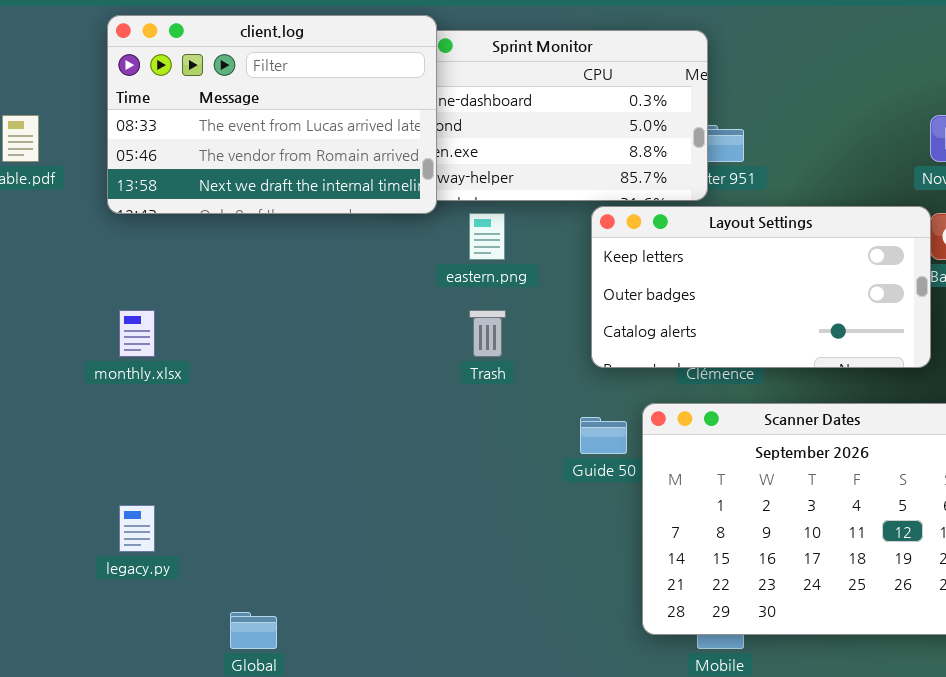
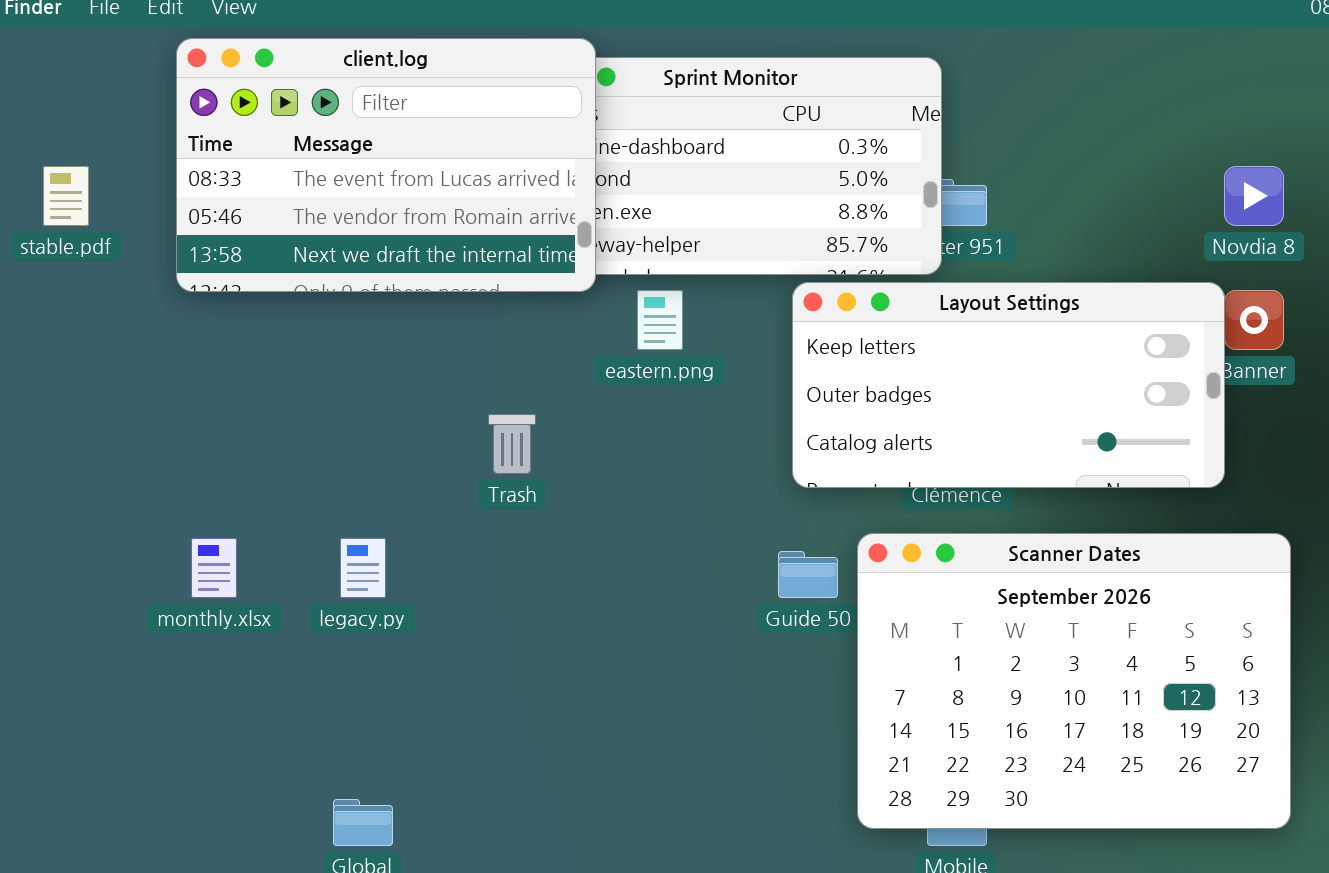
monthly.xlsx: [119,310,155,357] -> [191,538,237,598], moved
Trash: [469,310,506,357] -> [488,414,536,474], moved
legacy.py: [119,505,155,552] -> [340,538,386,598], moved

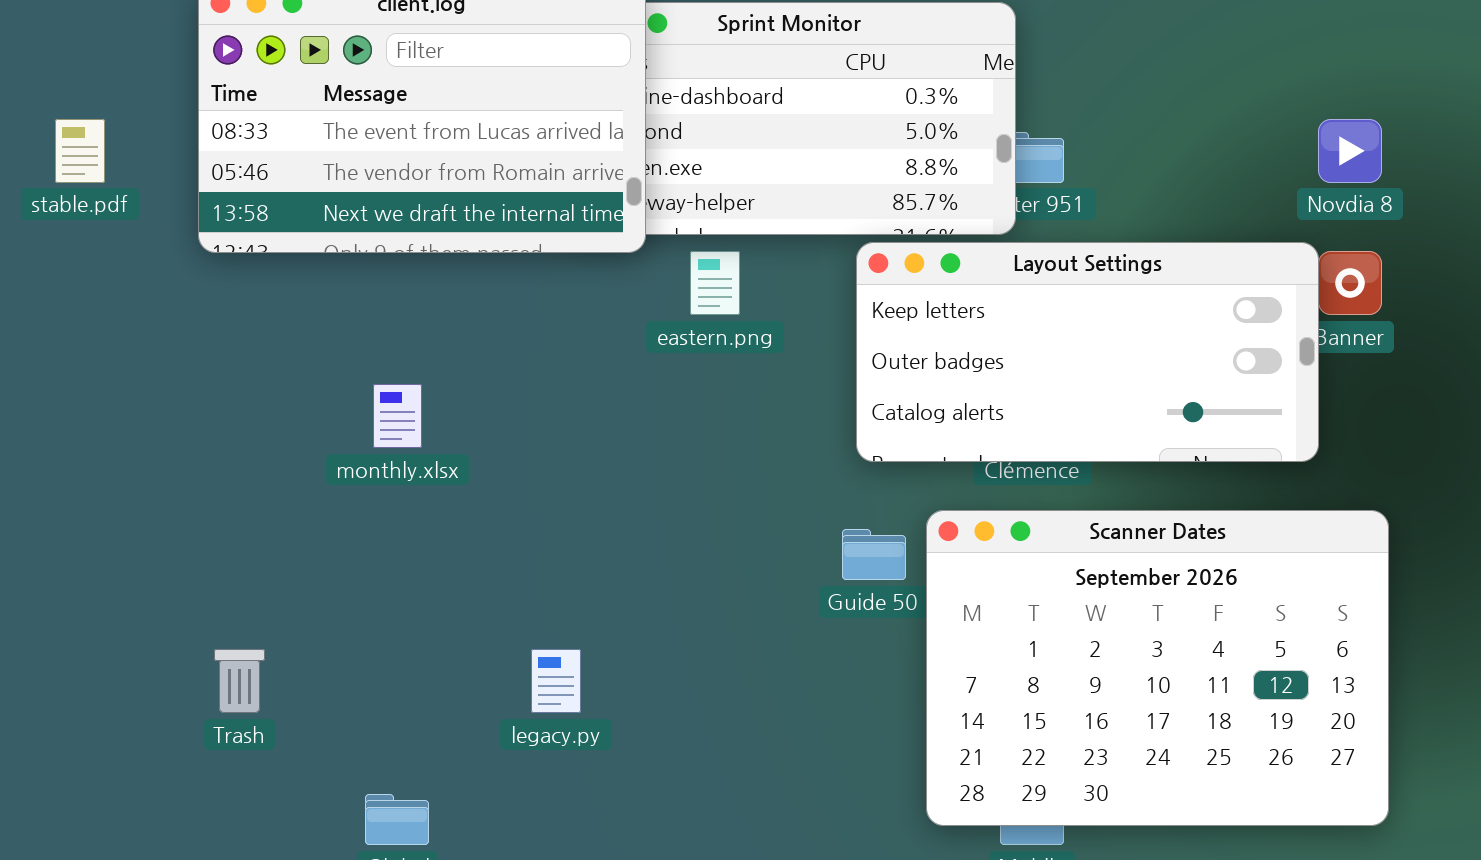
Trash: [488,414,536,474] -> [214,649,265,713], moved
monthly.xlsx: [191,538,237,598] -> [373,384,422,448], moved
legacy.py: [340,538,386,598] -> [531,649,581,713], moved

